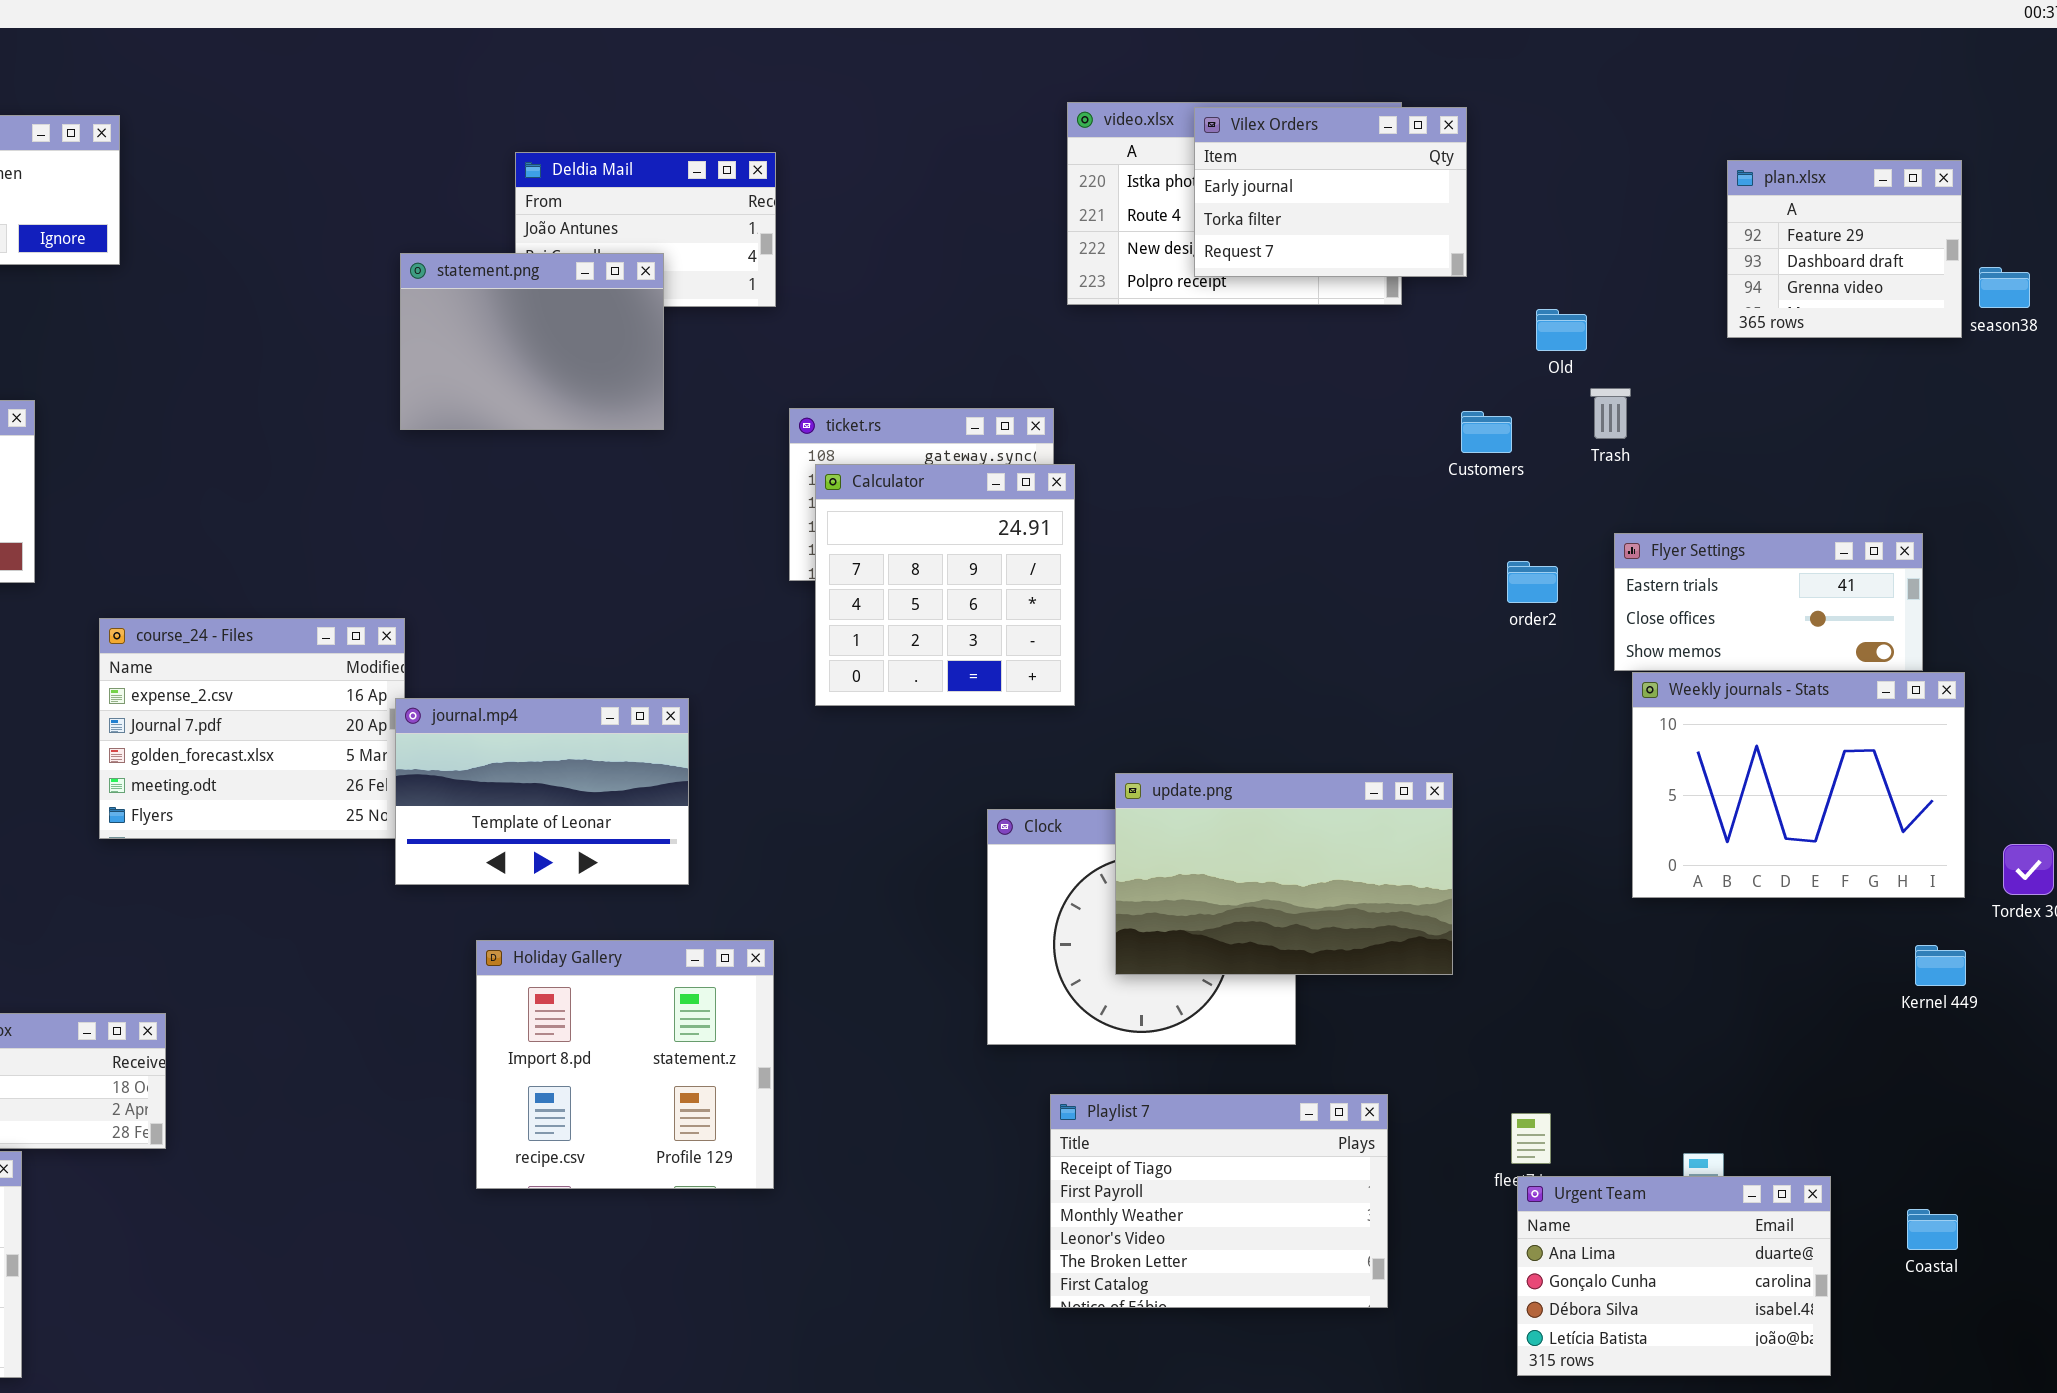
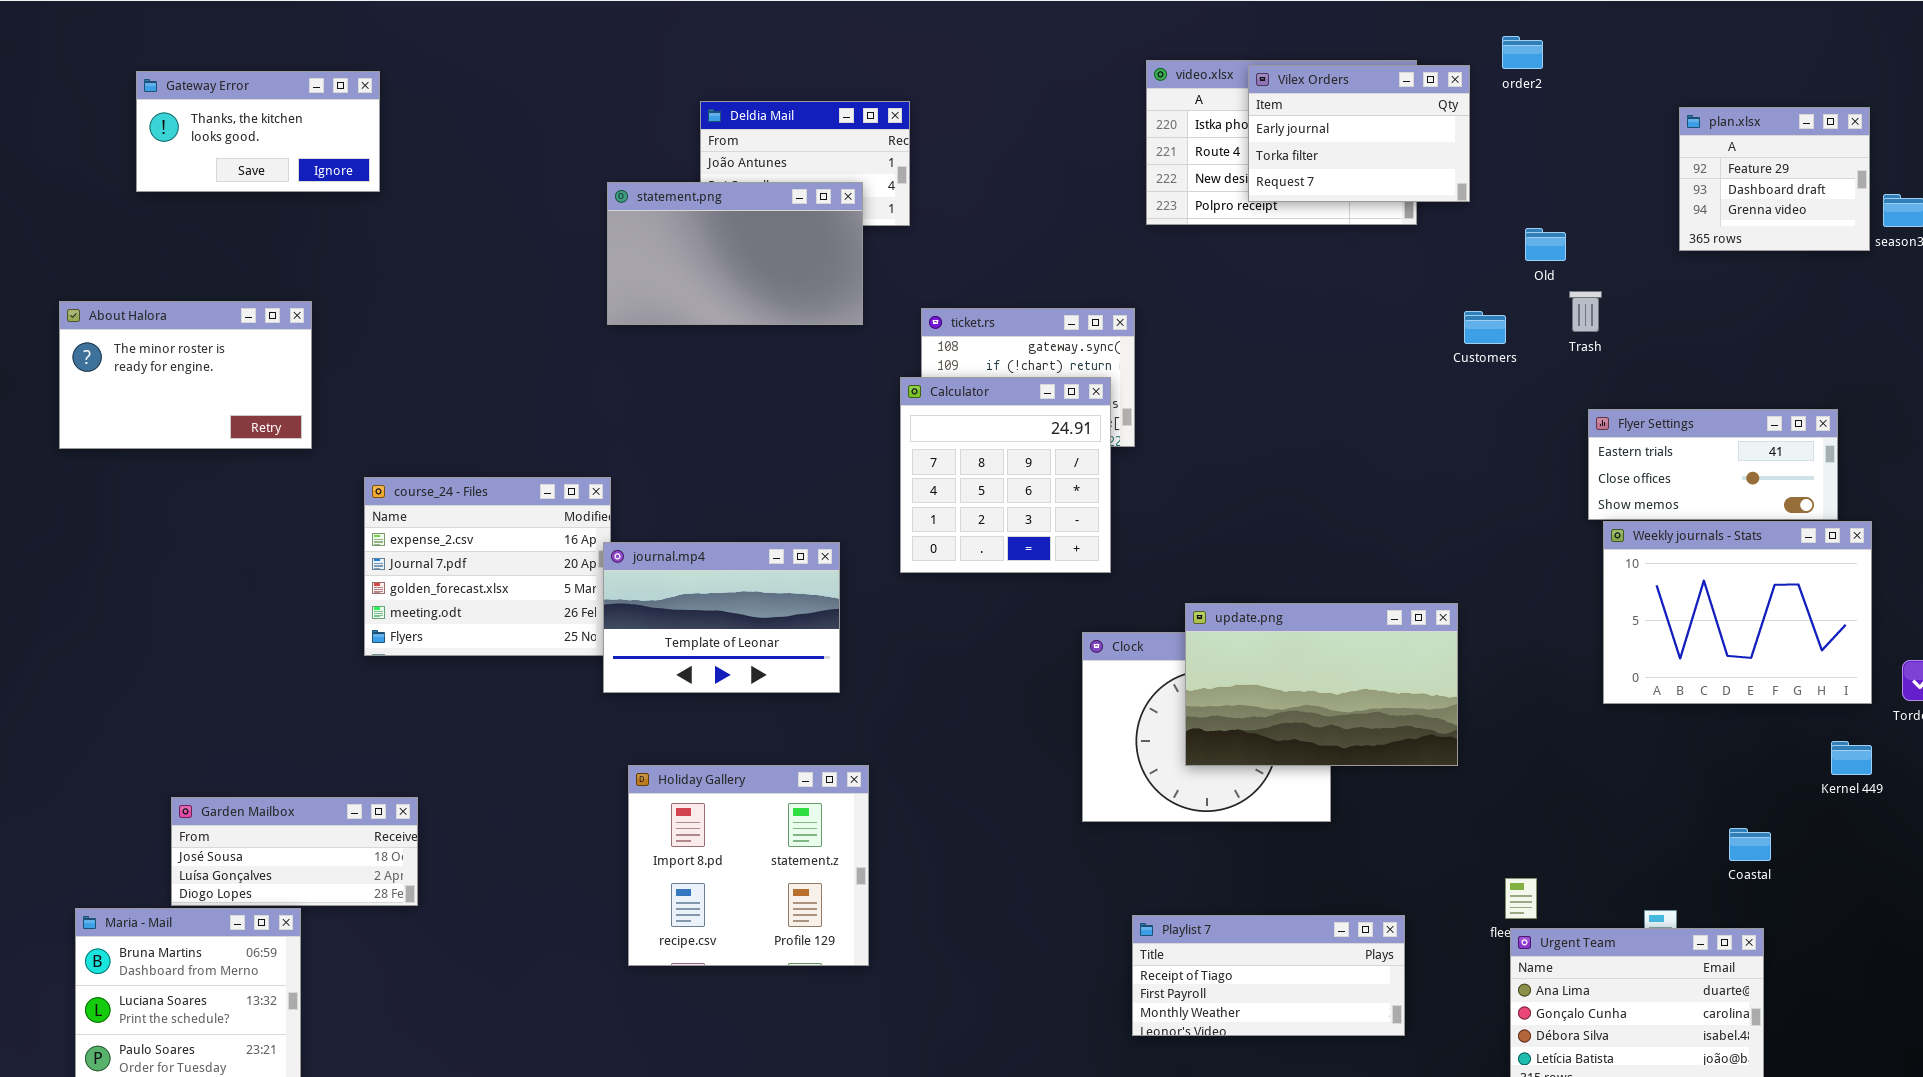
statement.png: [400,253,664,430] -> [607,182,863,325], resized
Calculator: [815,464,1075,706] -> [900,377,1111,573], moved
order2: [1507,561,1558,603] -> [1502,36,1543,69], moved
Holiday Gallery: [476,940,774,1189] -> [628,765,869,966], moved
Playlist 7: [1050,1094,1388,1308] -> [1132,915,1405,1036], resized
Coastal: [1907,1209,1958,1250] -> [1729,828,1771,861], moved

